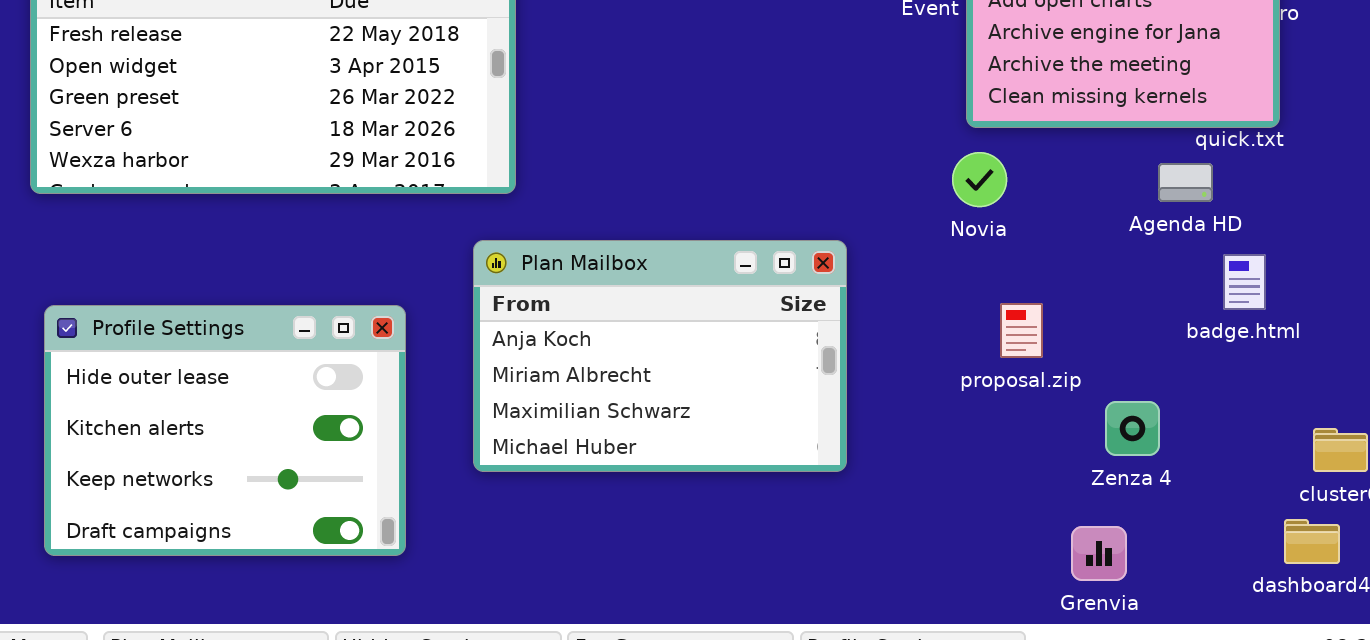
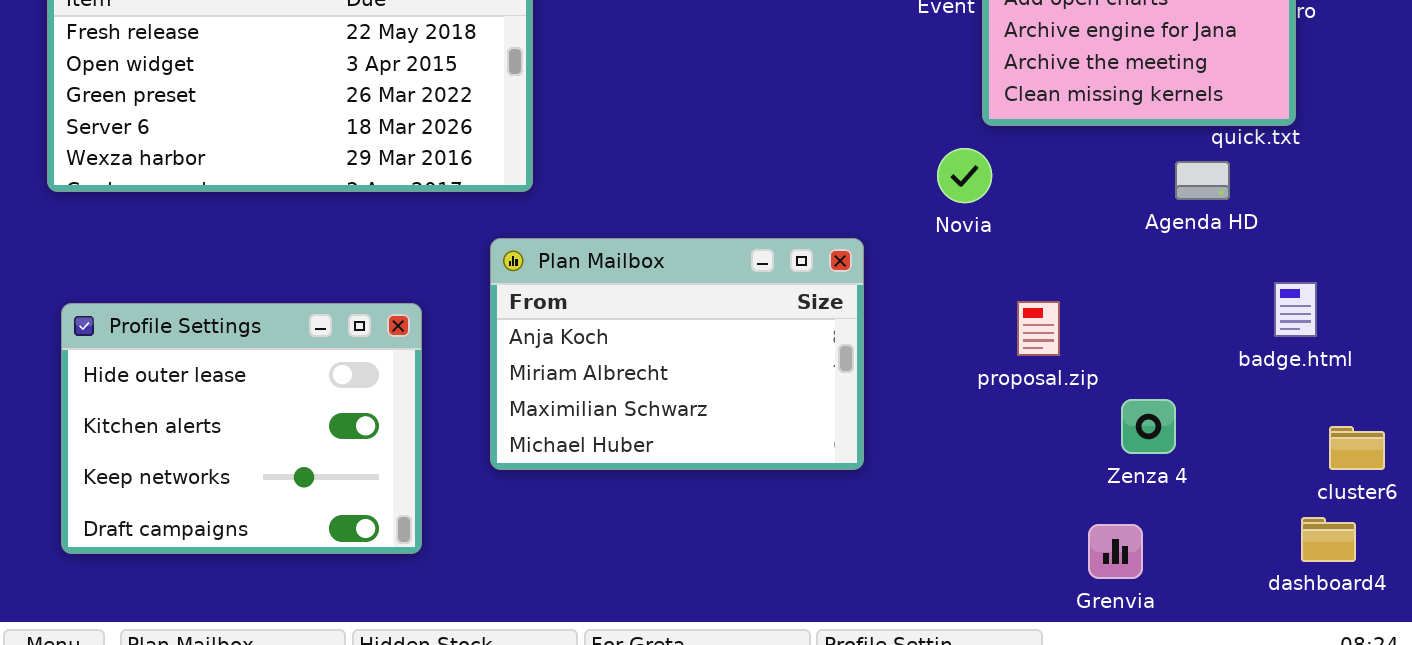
Novia: [952,152,1007,207] -> [937,148,992,203], moved
badge.html: [1223,254,1266,310] -> [1274,282,1317,337], moved

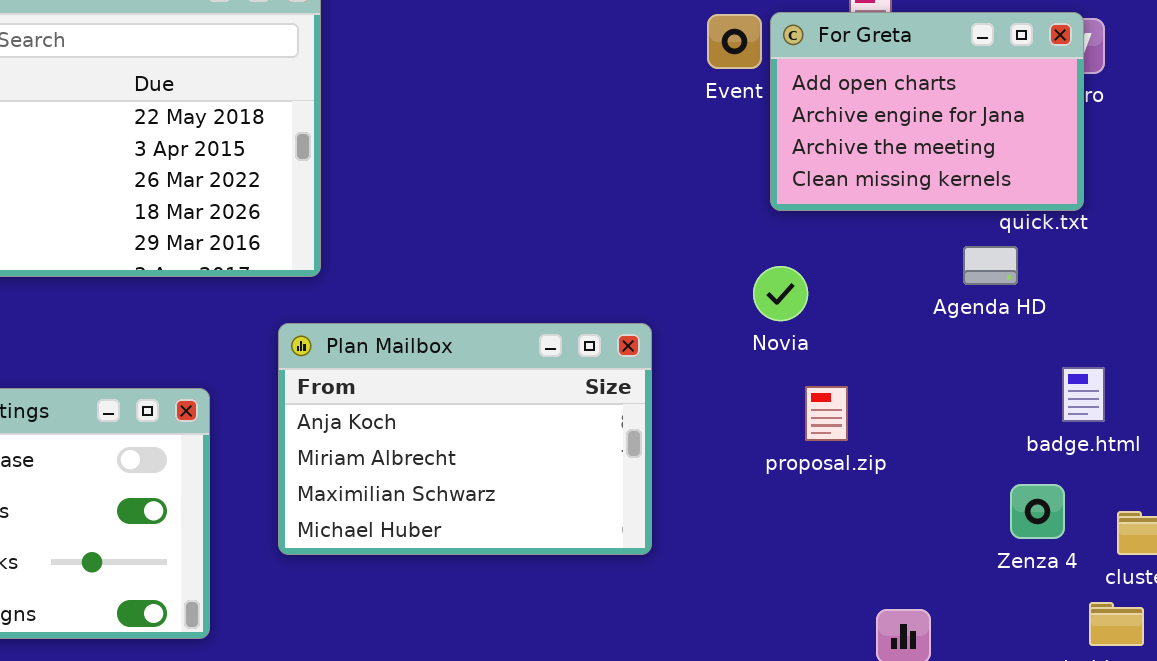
Novia: [937,148,992,203] -> [753,266,808,321], moved
Zenza 4: [1121,399,1176,454] -> [1010,484,1065,539], moved

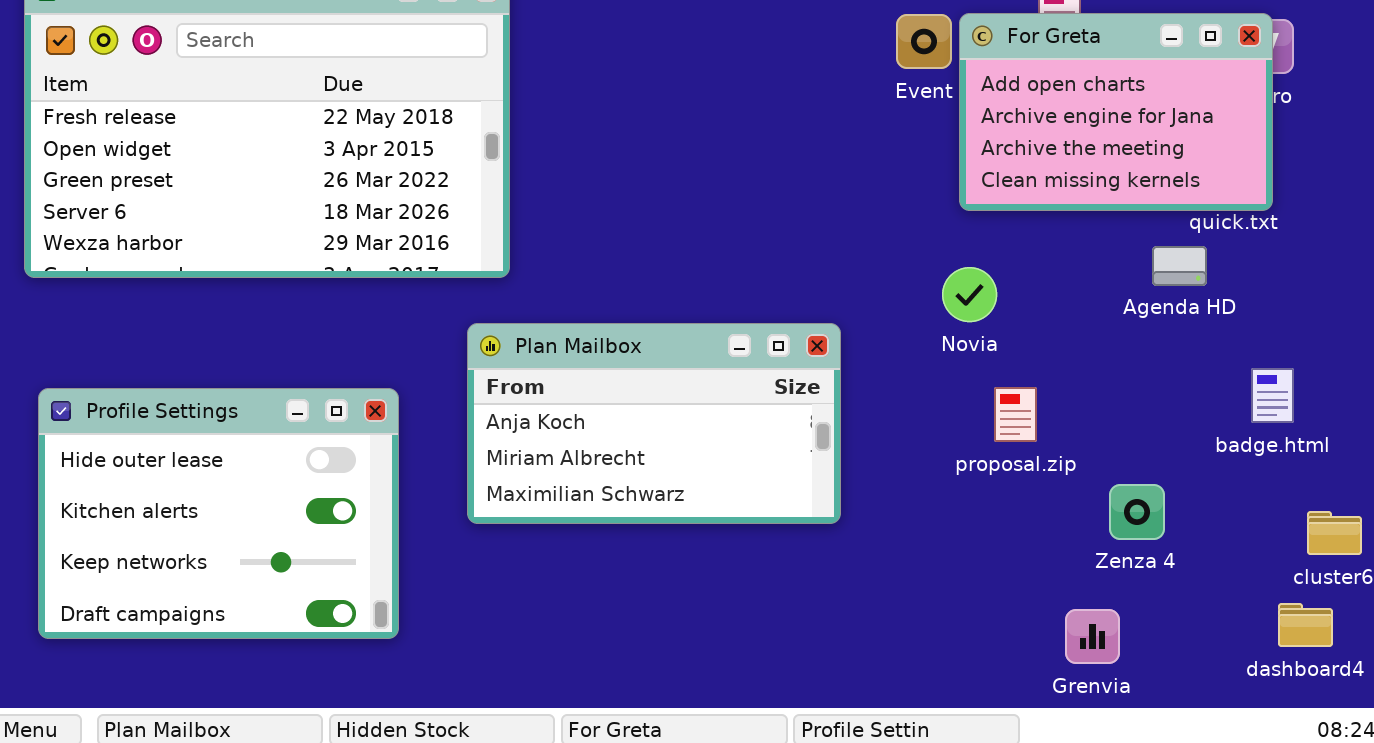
Plan Mailbox: [278,323,652,555] -> [467,323,841,524], resized
Zenza 4: [1010,484,1065,539] -> [1109,484,1165,540], moved

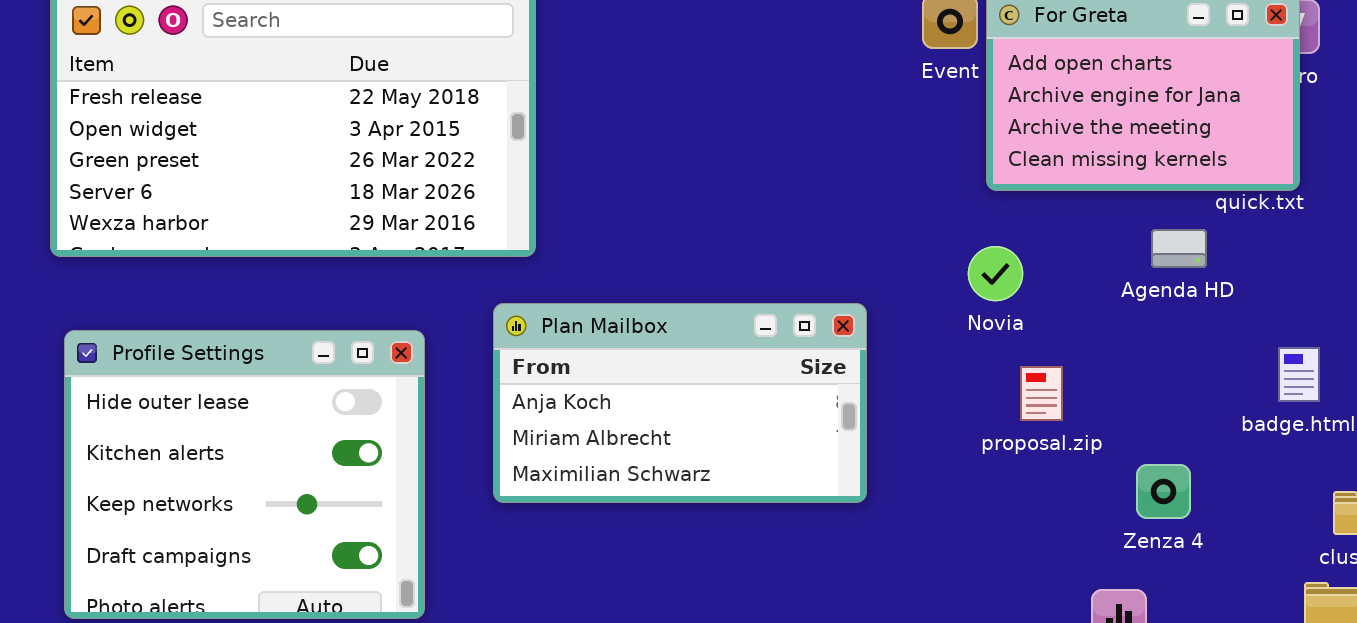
Agenda HD: [1152,246,1207,286] -> [1151,229,1207,268], moved
Profile Settings: [38,388,399,639] -> [64,330,425,619], resized

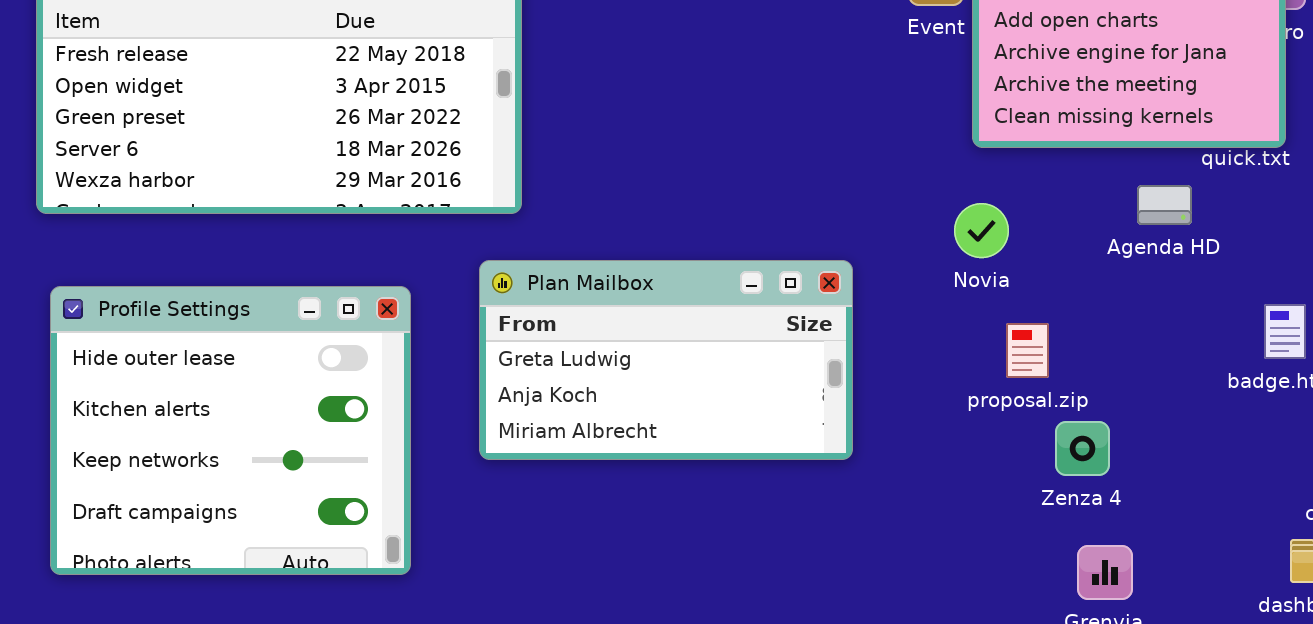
Plan Mailbox: [493,303,867,503] -> [479,260,853,460], scrolled up 1 row
Zenza 4: [1136,464,1191,519] -> [1055,421,1110,476], moved

